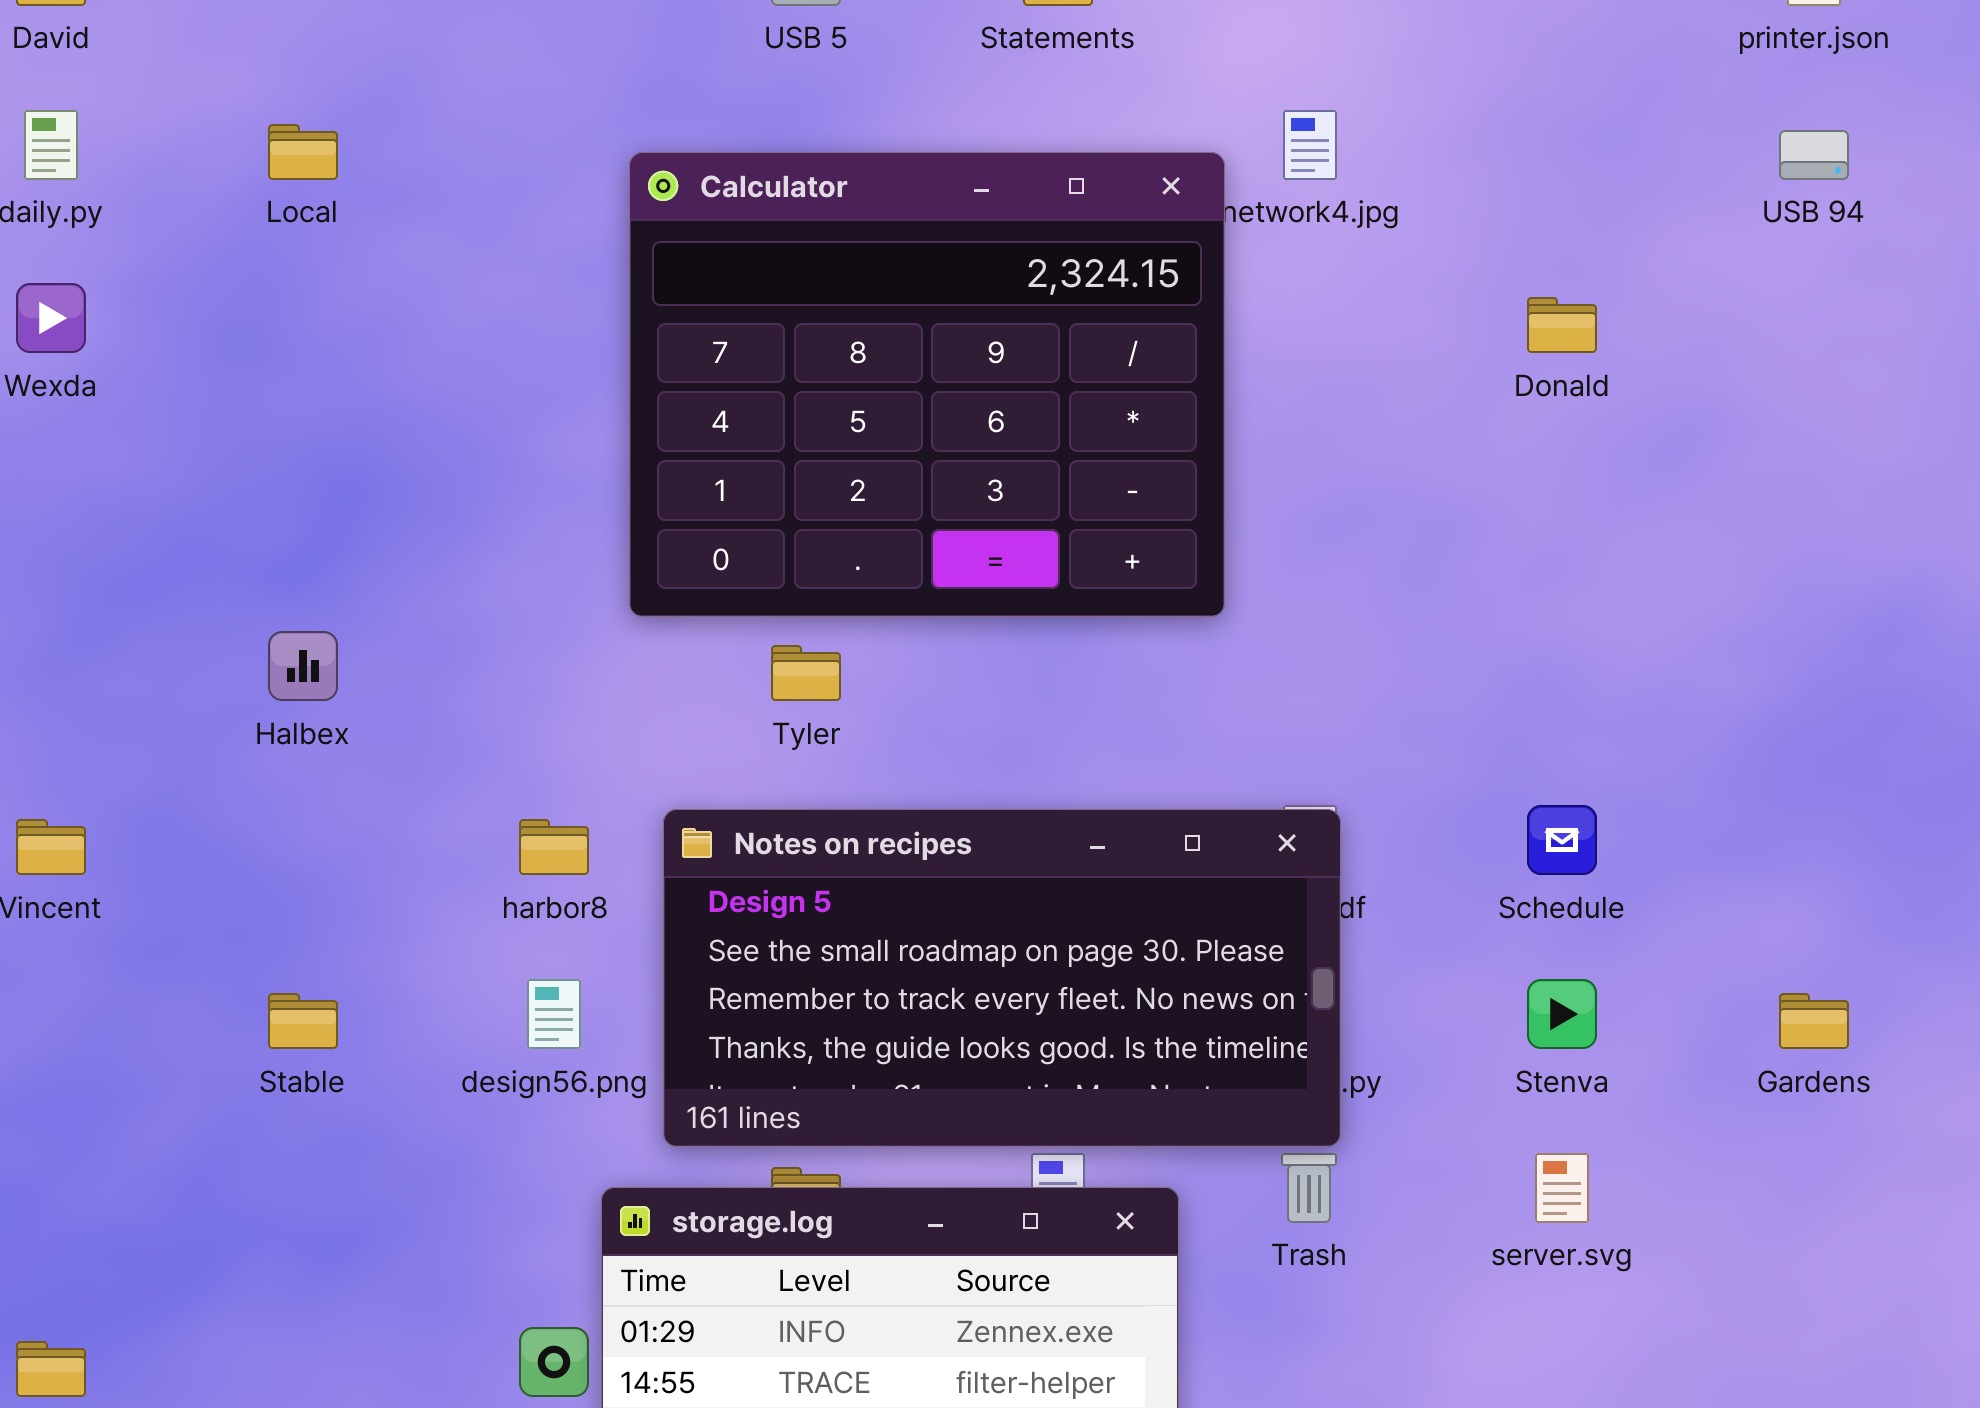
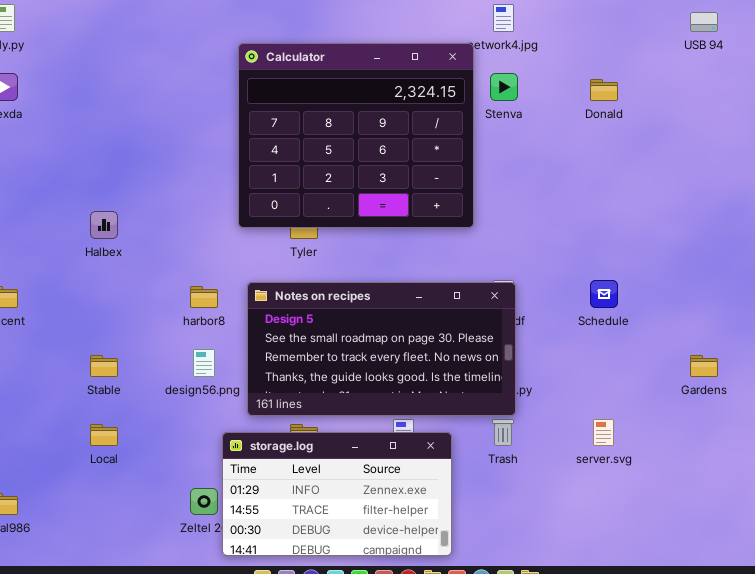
Local: [268,124,338,180] -> [90,424,118,446], moved
Calculator: [629,152,1225,617] -> [238,43,474,228], moved
Stenva: [1527,979,1597,1049] -> [490,73,518,101], moved

